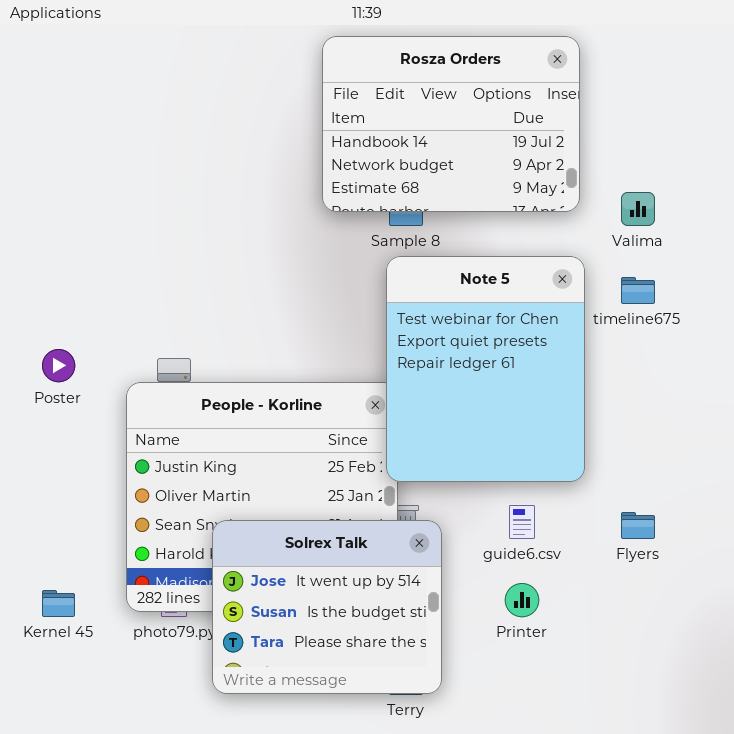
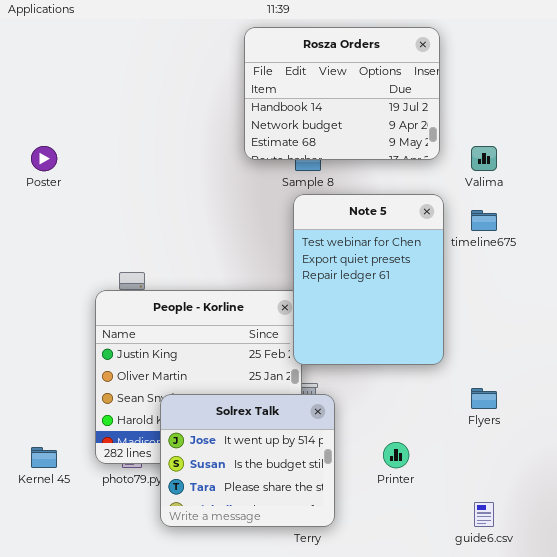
Poster: [42,349,75,382] -> [31,146,57,171], moved
guide6.csv: [509,505,535,539] -> [474,502,494,527], moved

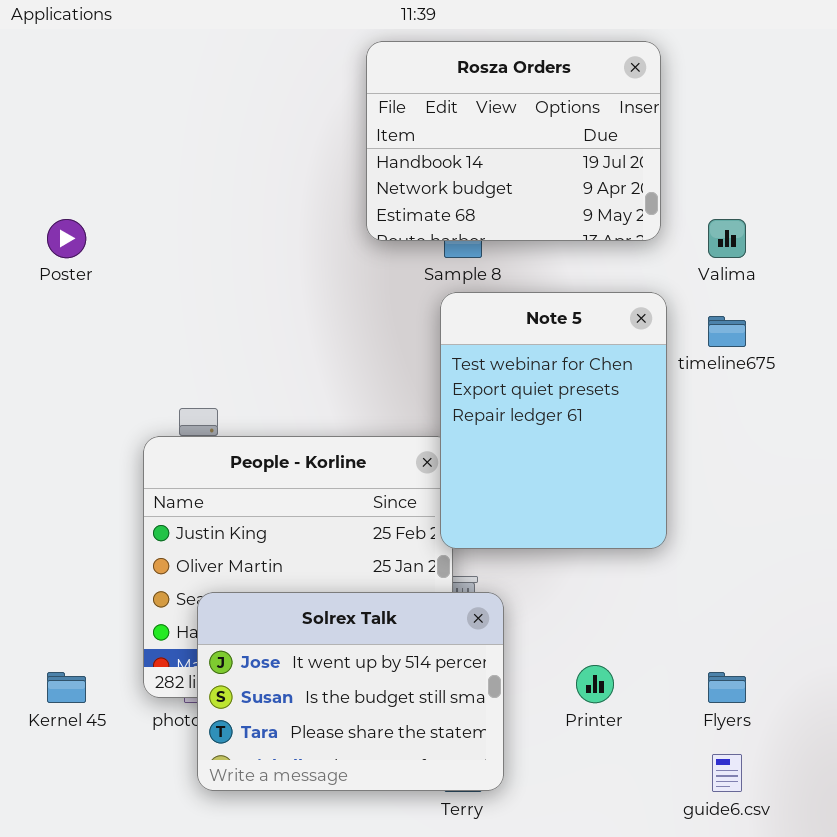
Flyers: [471,388,497,409] -> [708,672,746,703], moved
Solrex Talk: [160,394,335,527] -> [197,592,504,791], resized

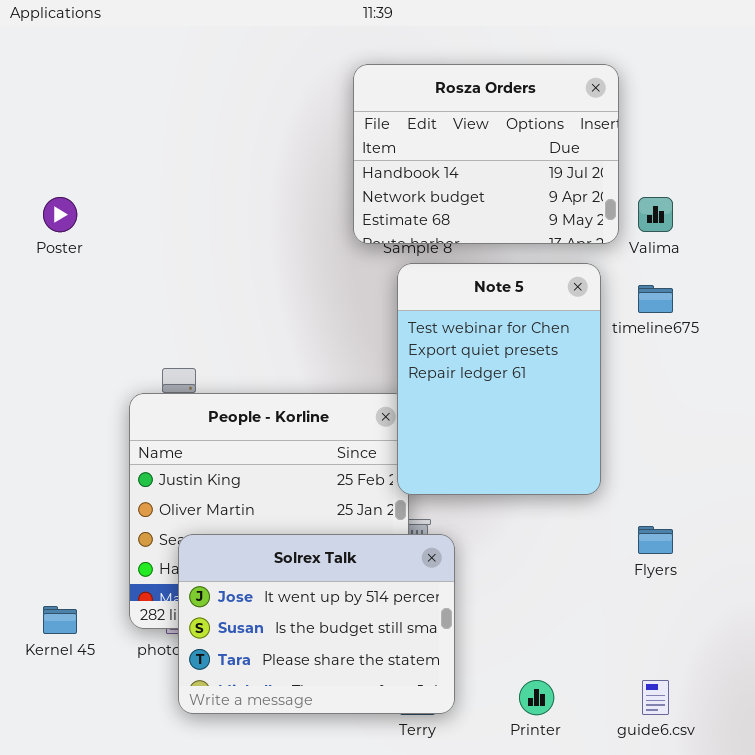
Rosza Orders: [366,41,661,241] -> [353,64,619,244], moved
Printer: [576,665,614,703] -> [519,680,554,715], moved
Flyers: [708,672,746,703] -> [638,526,673,554], moved

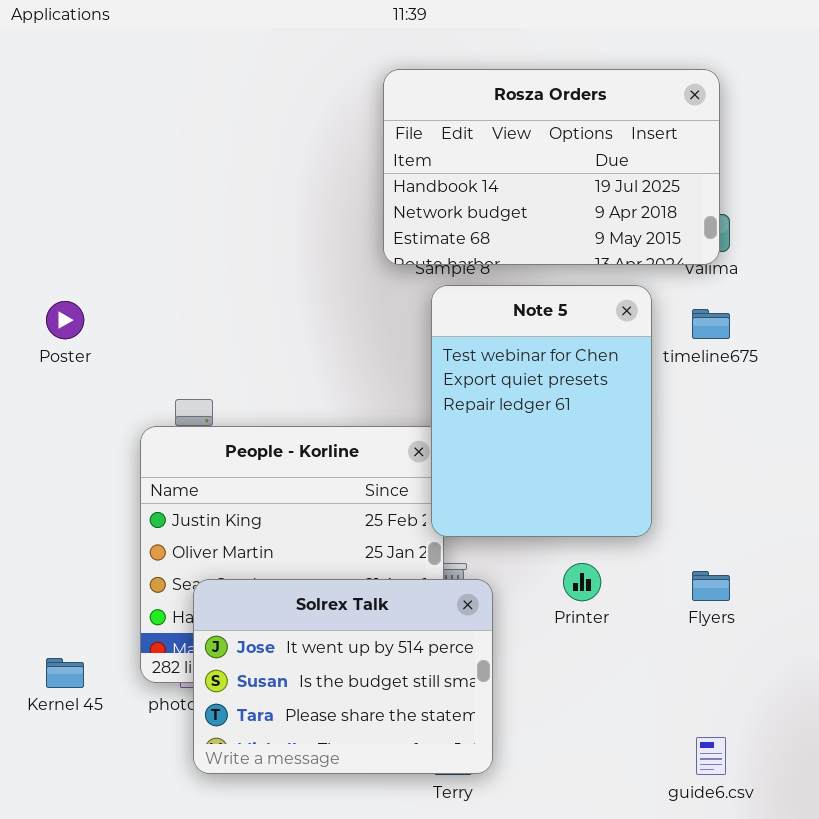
Rosza Orders: [353,64,619,244] -> [383,69,720,265], resized
Poster: [43,197,77,232] -> [46,301,84,339], moved
Printer: [519,680,554,715] -> [563,563,601,601], moved

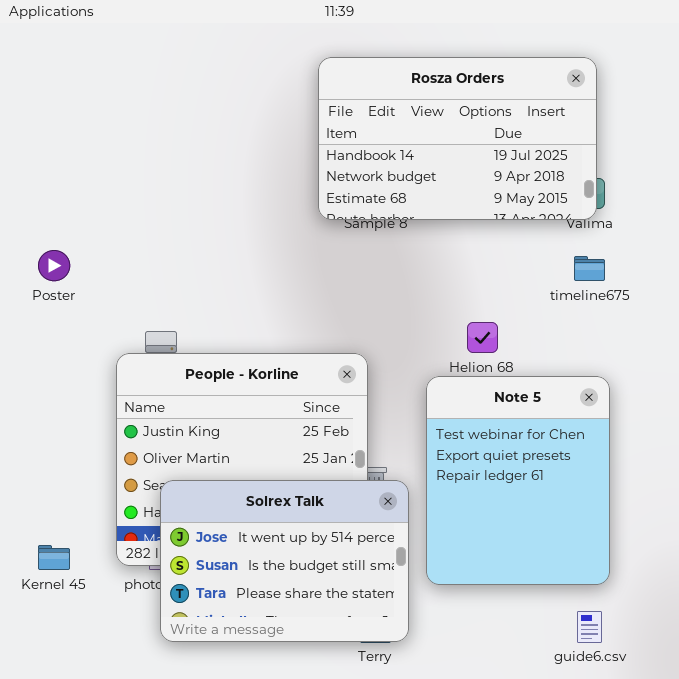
Note 5: [431,285,652,537] -> [426,376,610,585], moved

